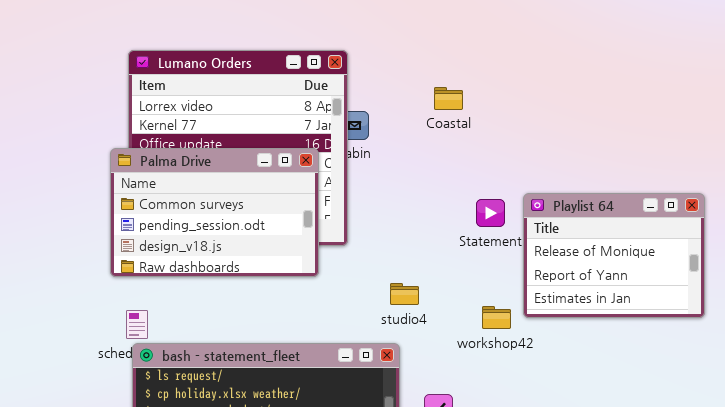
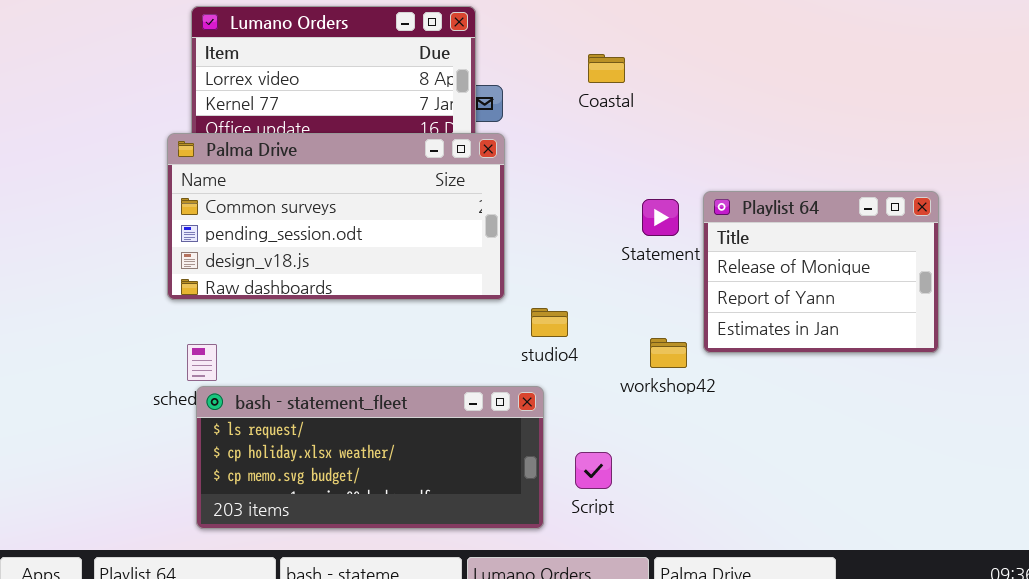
Palma Drive: [110,148,319,277] -> [167,133,505,300], resized

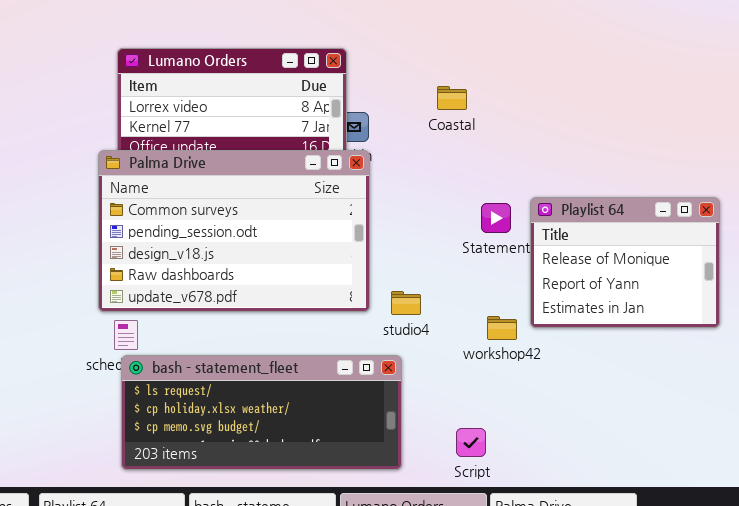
Palma Drive: [167,133,505,300] -> [98,150,370,312], resized
Script: [575,452,612,489] -> [456,428,486,457], moved

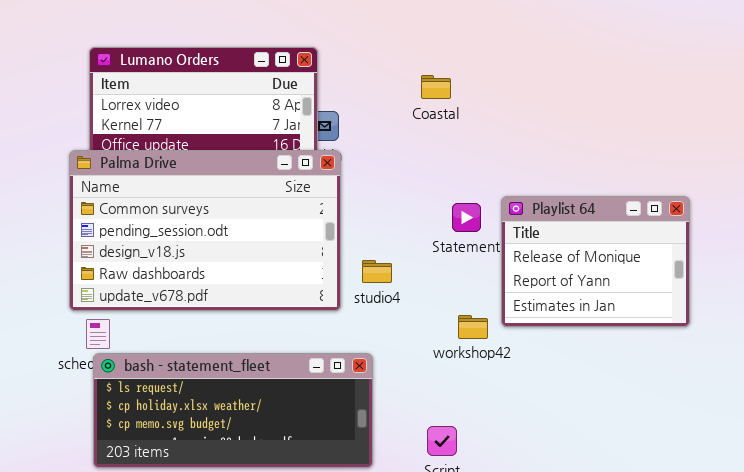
Coastal: [437,86,467,110] -> [421,75,451,99], moved
studio4: [391,291,421,315] -> [362,260,392,283], moved

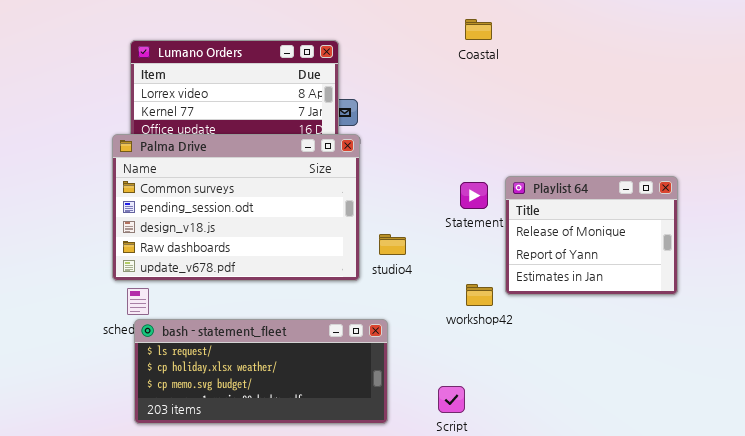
Coastal: [421,75,451,99] -> [465,19,492,40], moved

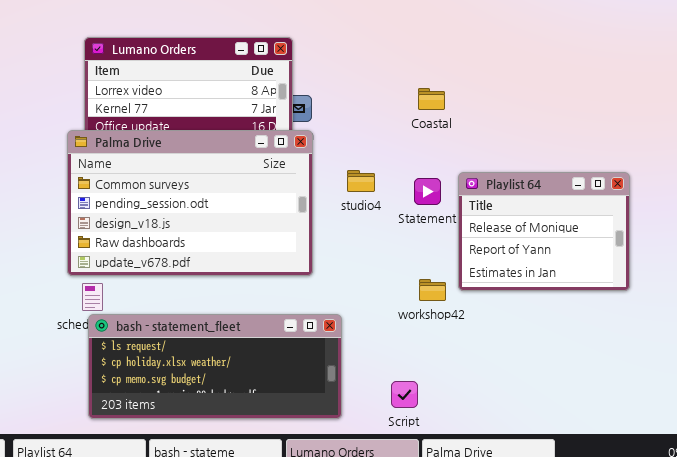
Coastal: [465,19,492,40] -> [418,88,445,110], moved
studio4: [379,234,406,255] -> [347,170,375,192], moved

